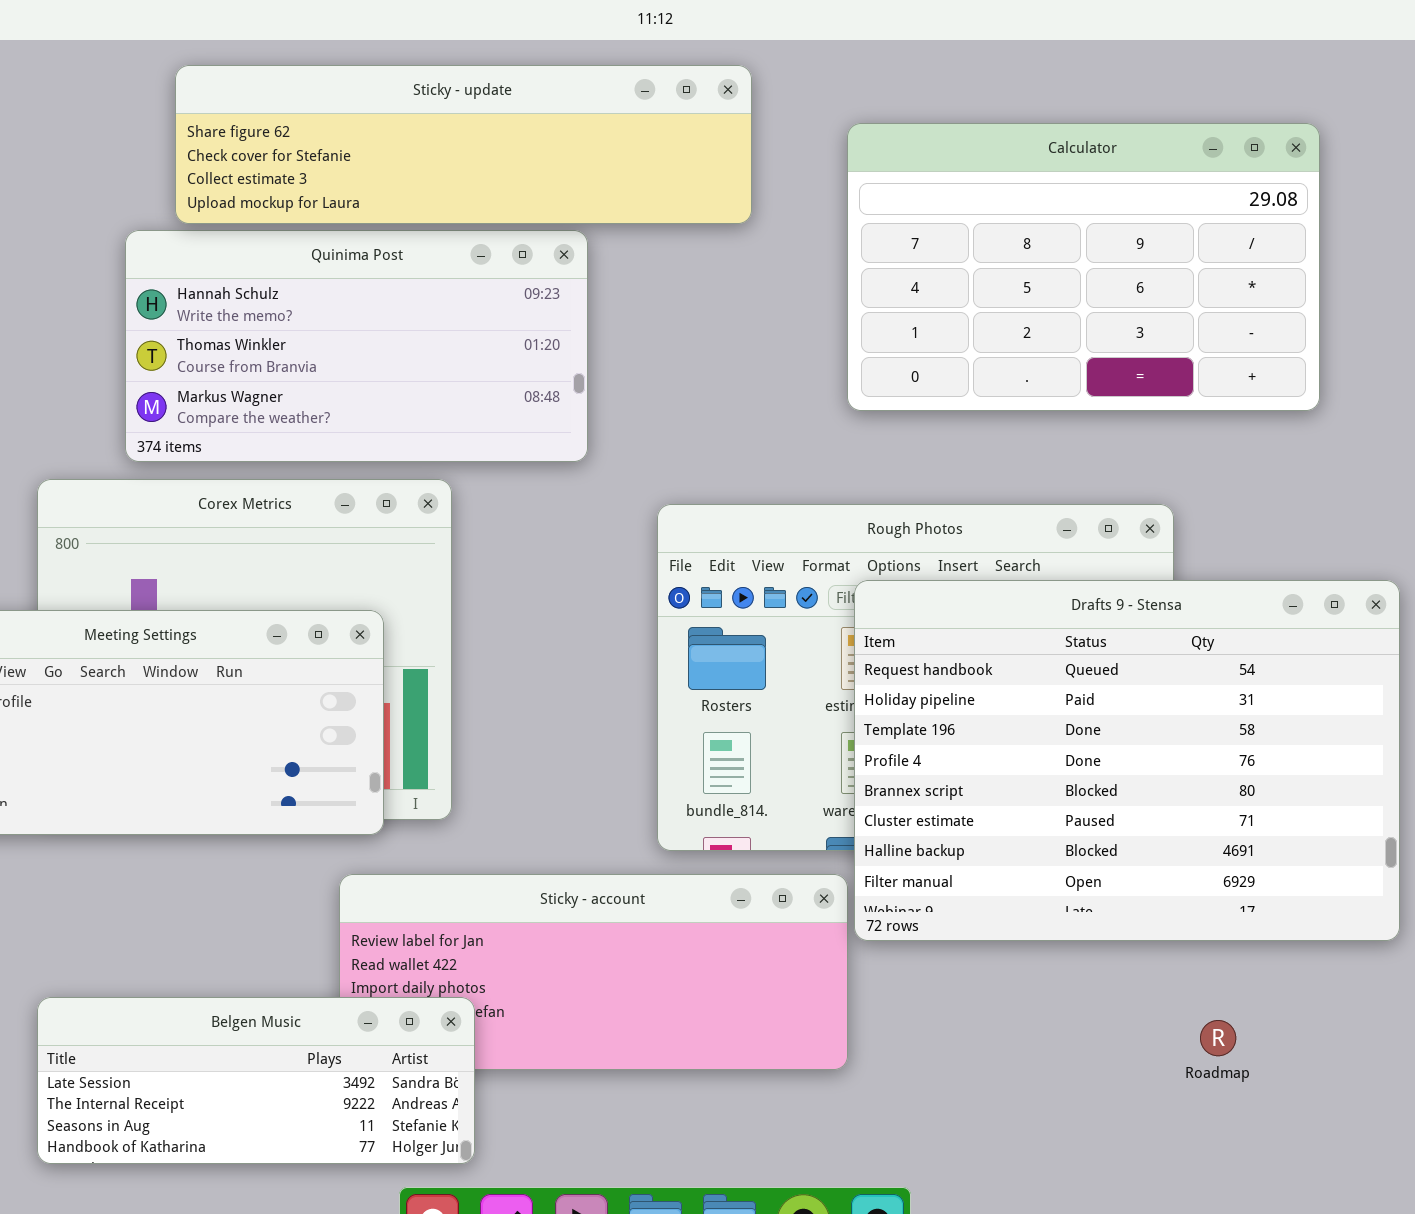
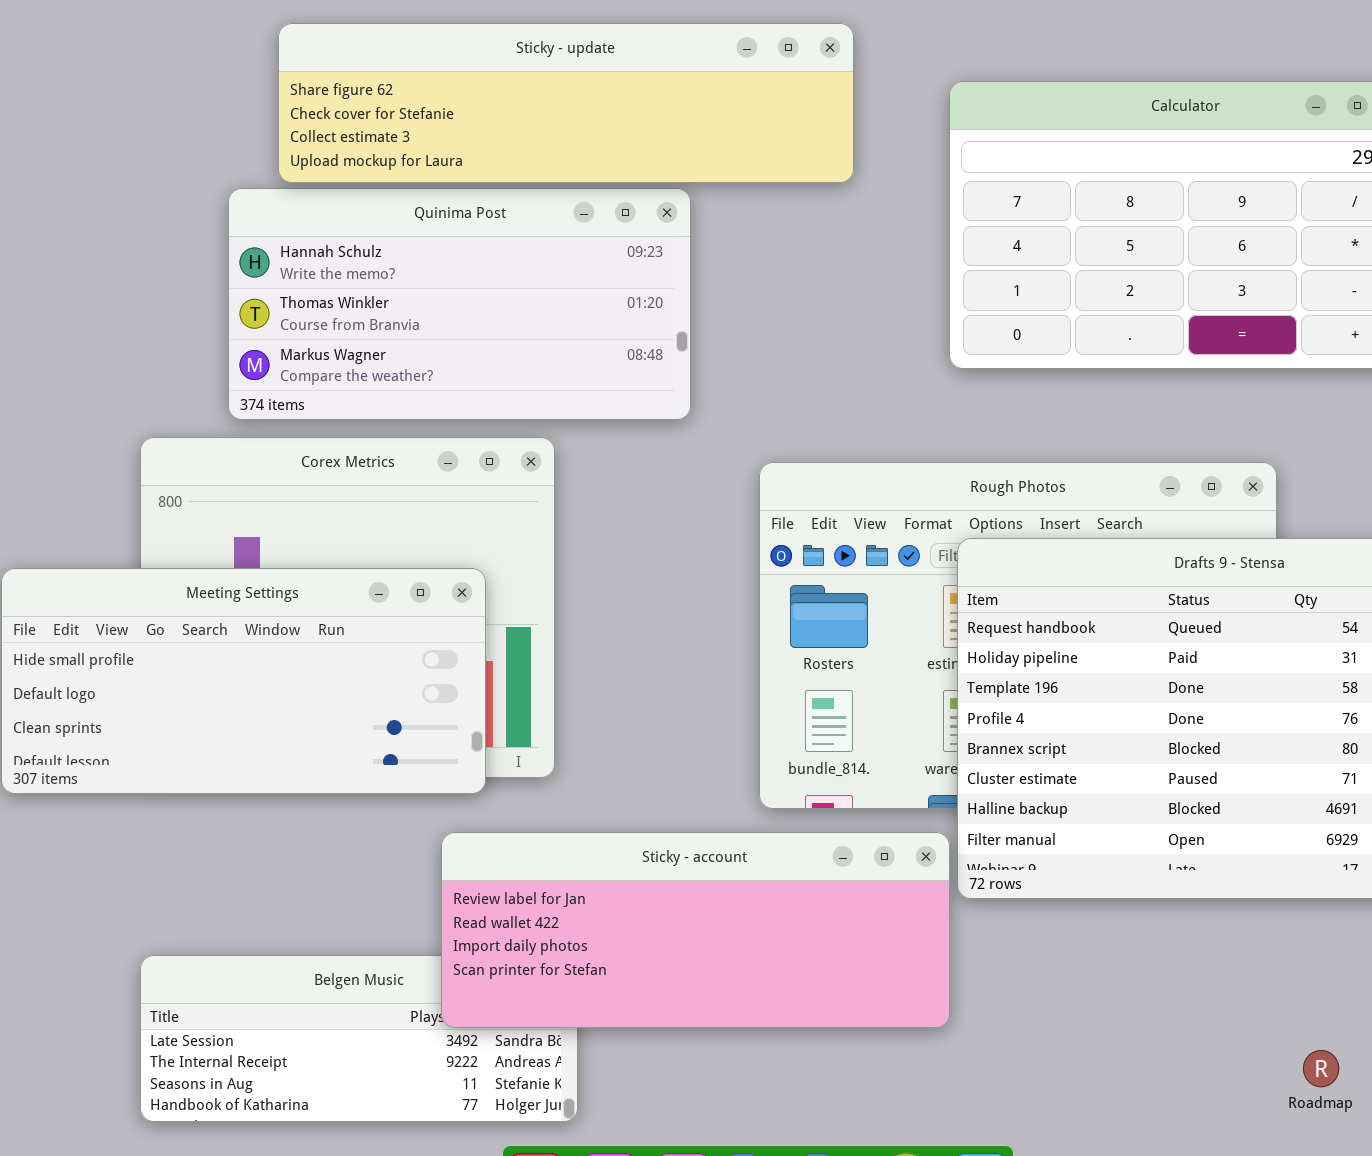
Sticky - account: [339,874,848,1070] -> [441,832,950,1028], raised
Roadmap: [1200,1020,1236,1056] -> [1303,1050,1339,1087], moved

